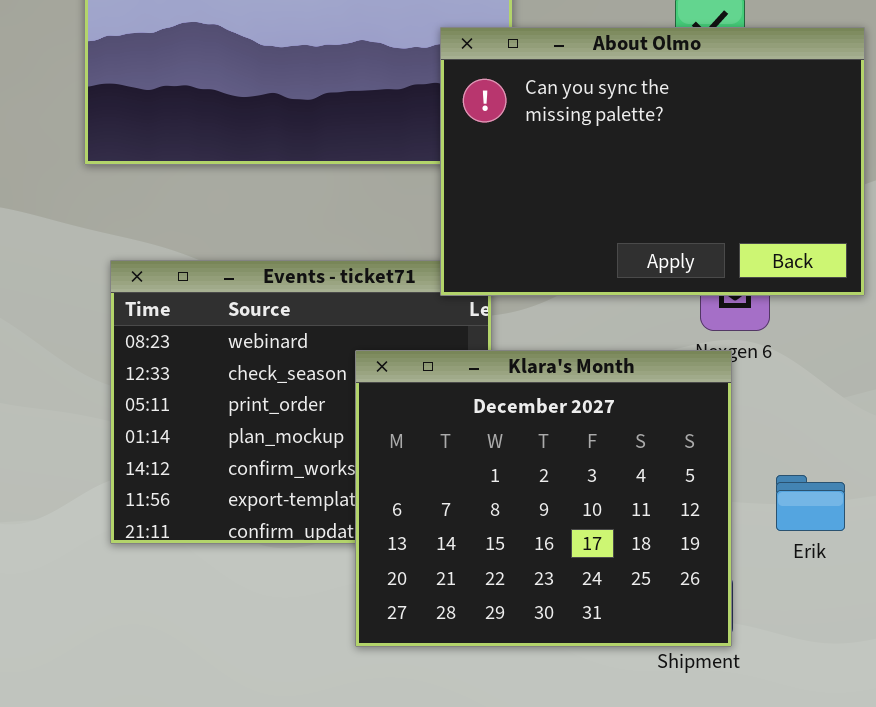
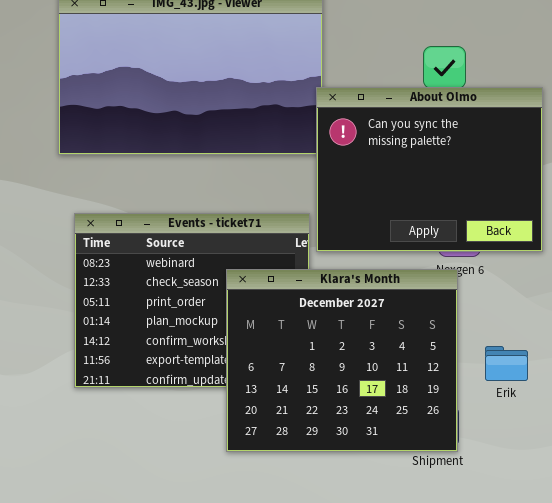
About Olmo: [440,27,865,296] -> [316,87,543,252], moved, resized

